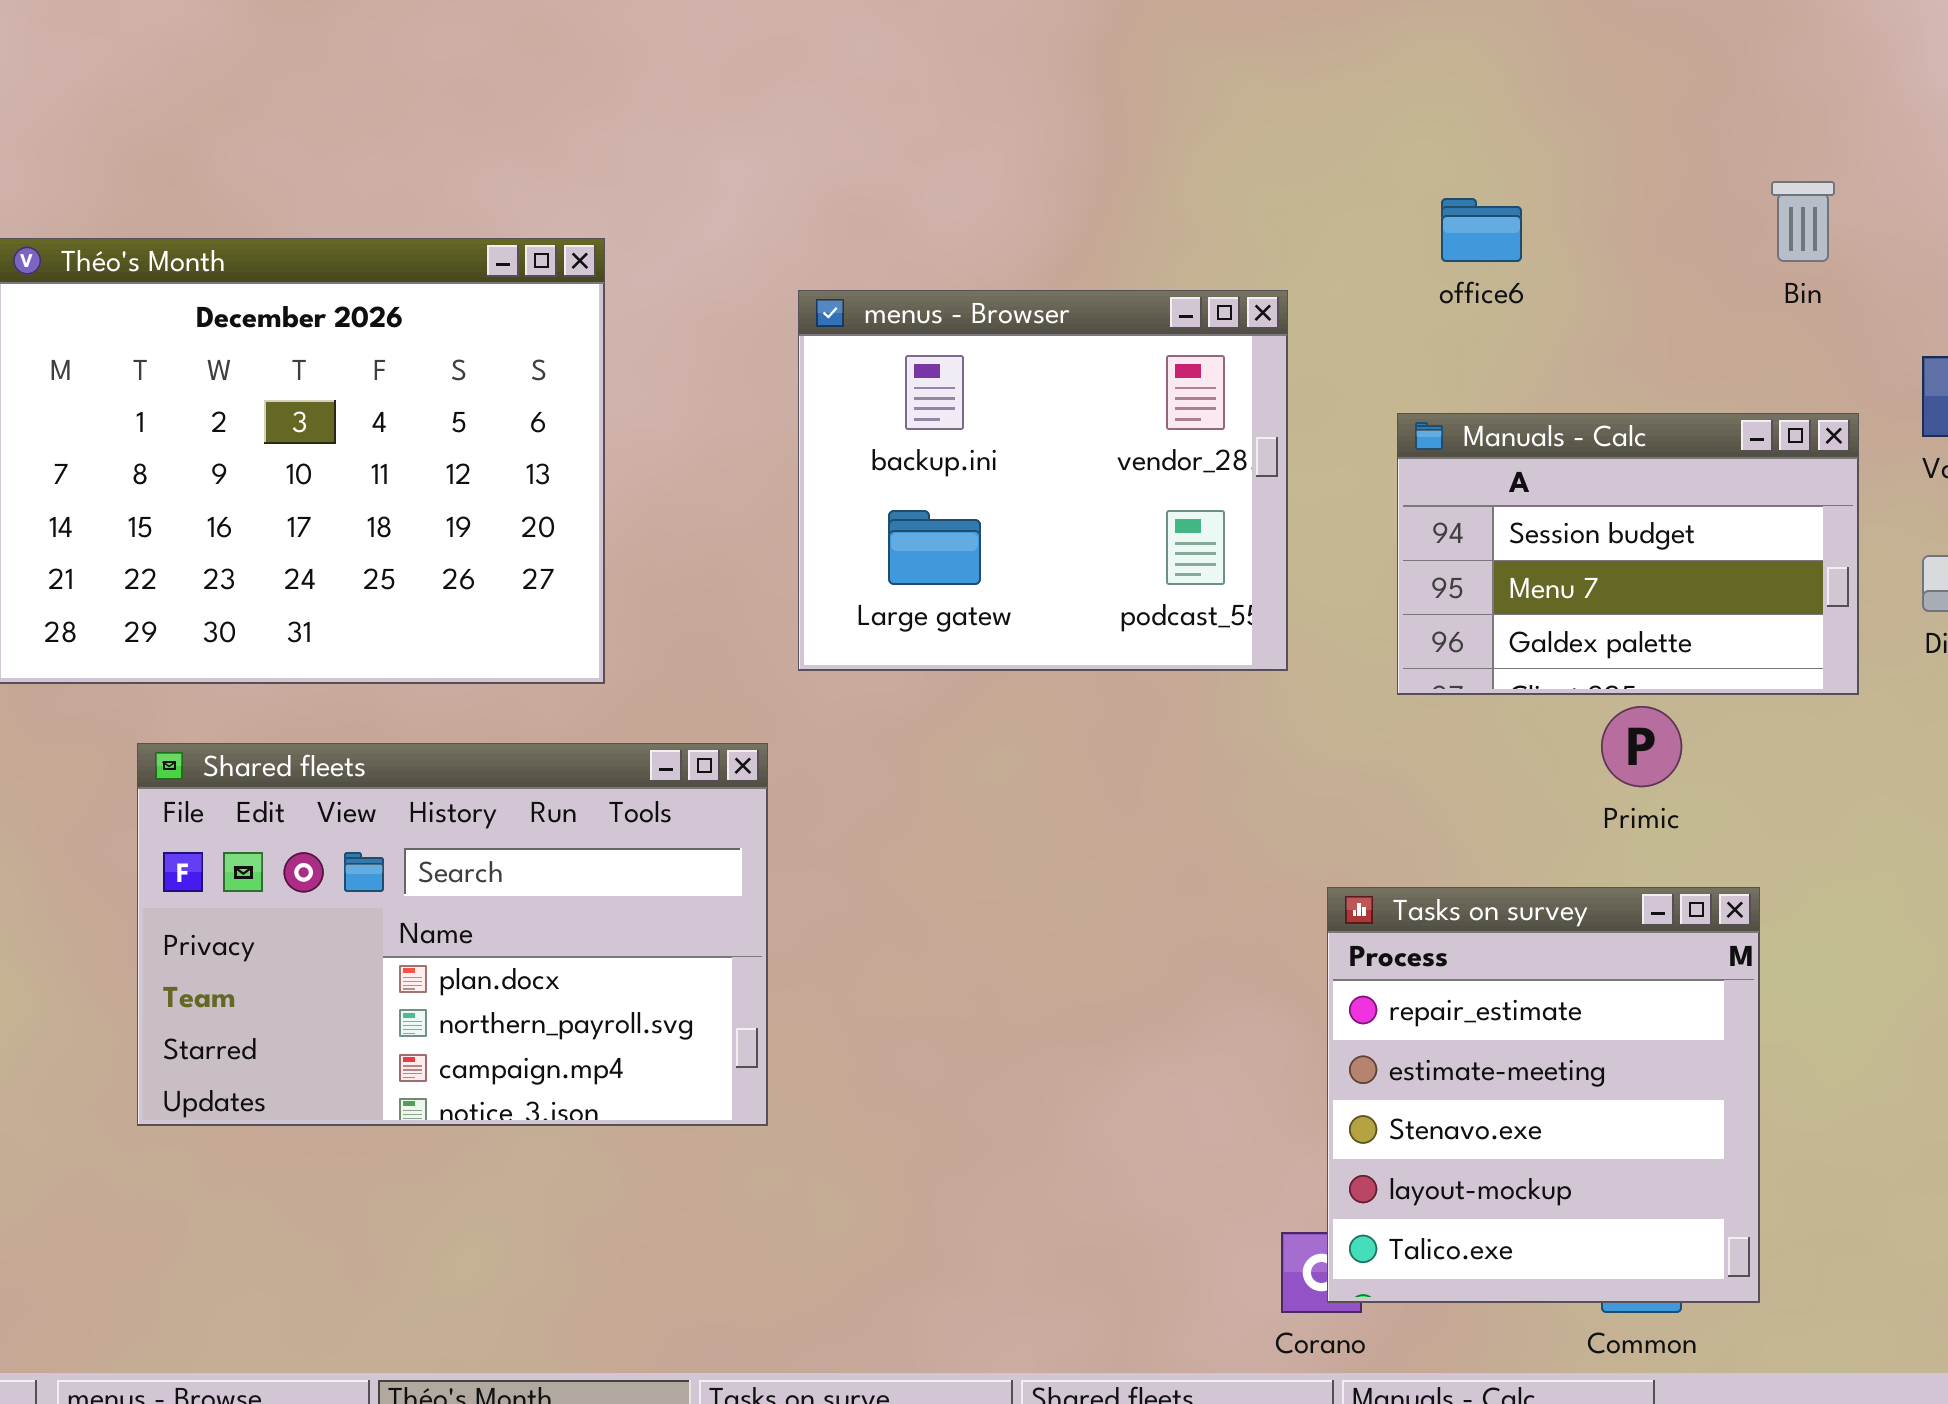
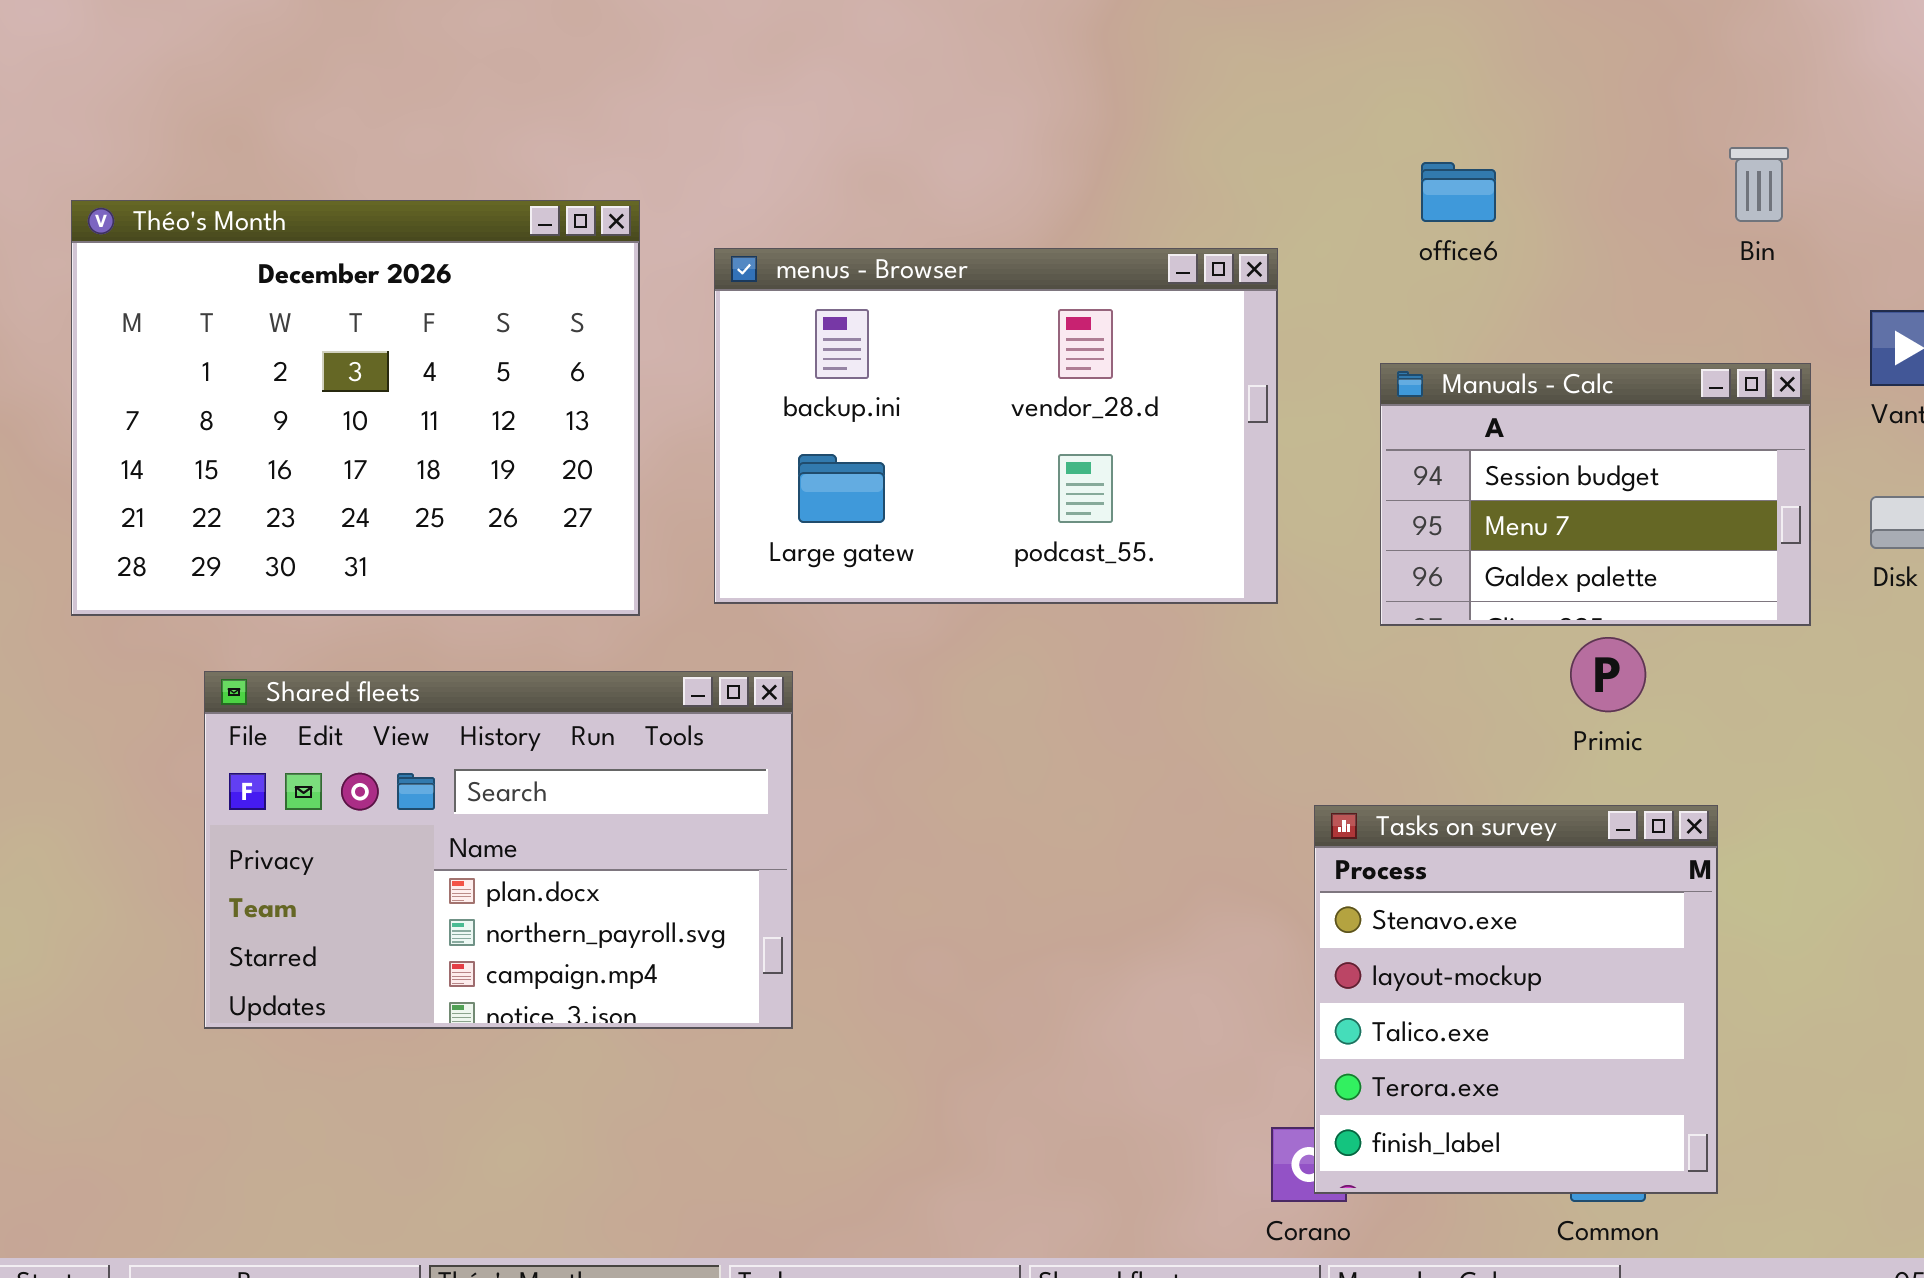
menus - Browser: [798,290,1288,671] -> [714,248,1278,604], resized
Tasks on survey: [1327,887,1760,1303] -> [1314,805,1718,1194], scrolled down 2 rows

